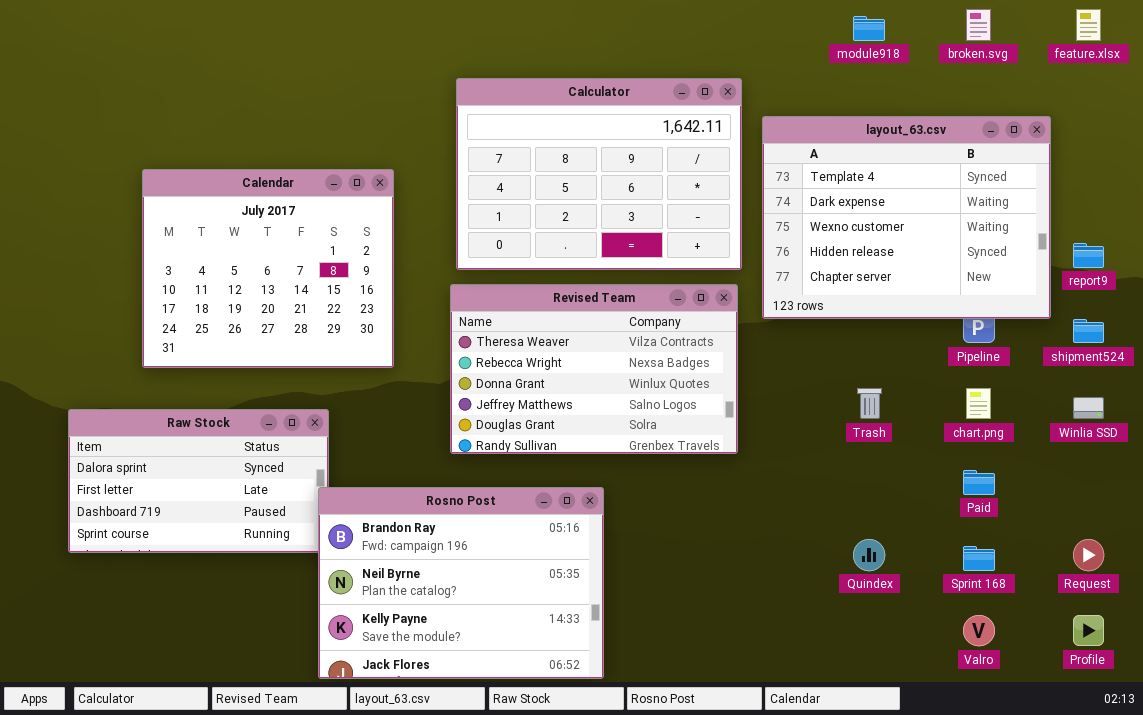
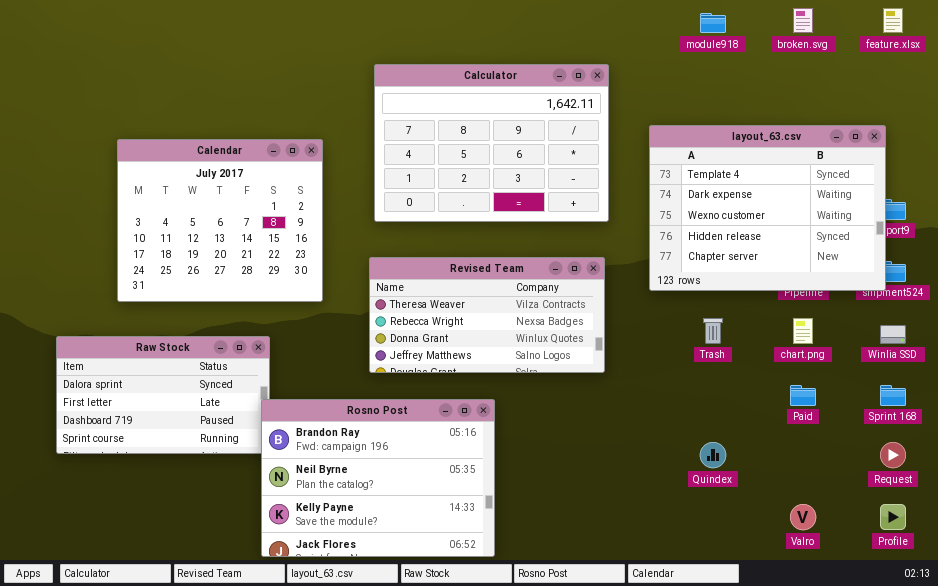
layout_63.csv: [762,116,1051,319] -> [649,125,886,291], moved
Revised Team: [450,284,738,454] -> [369,257,605,373], resized
Sprint 168: [963,546,995,571] -> [880,385,906,406], moved

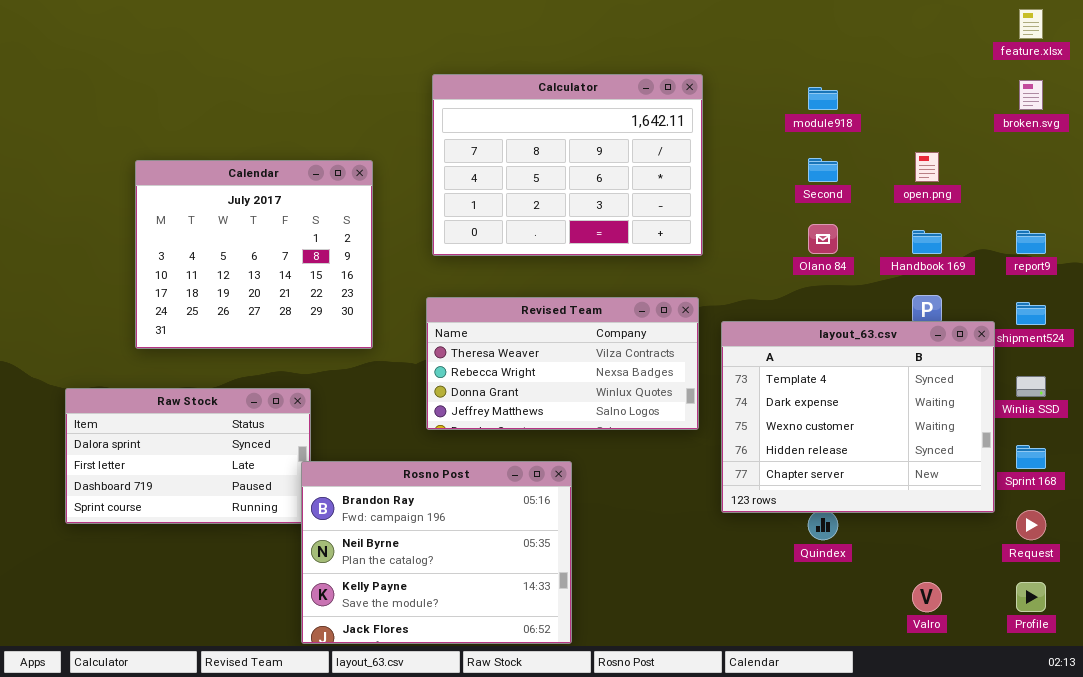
broken.svg: [793,8,813,33] -> [1019,80,1043,110], moved
module918: [700,13,726,33] -> [808,87,838,110], moved
layout_63.csv: [649,125,886,291] -> [721,321,995,513], moved

